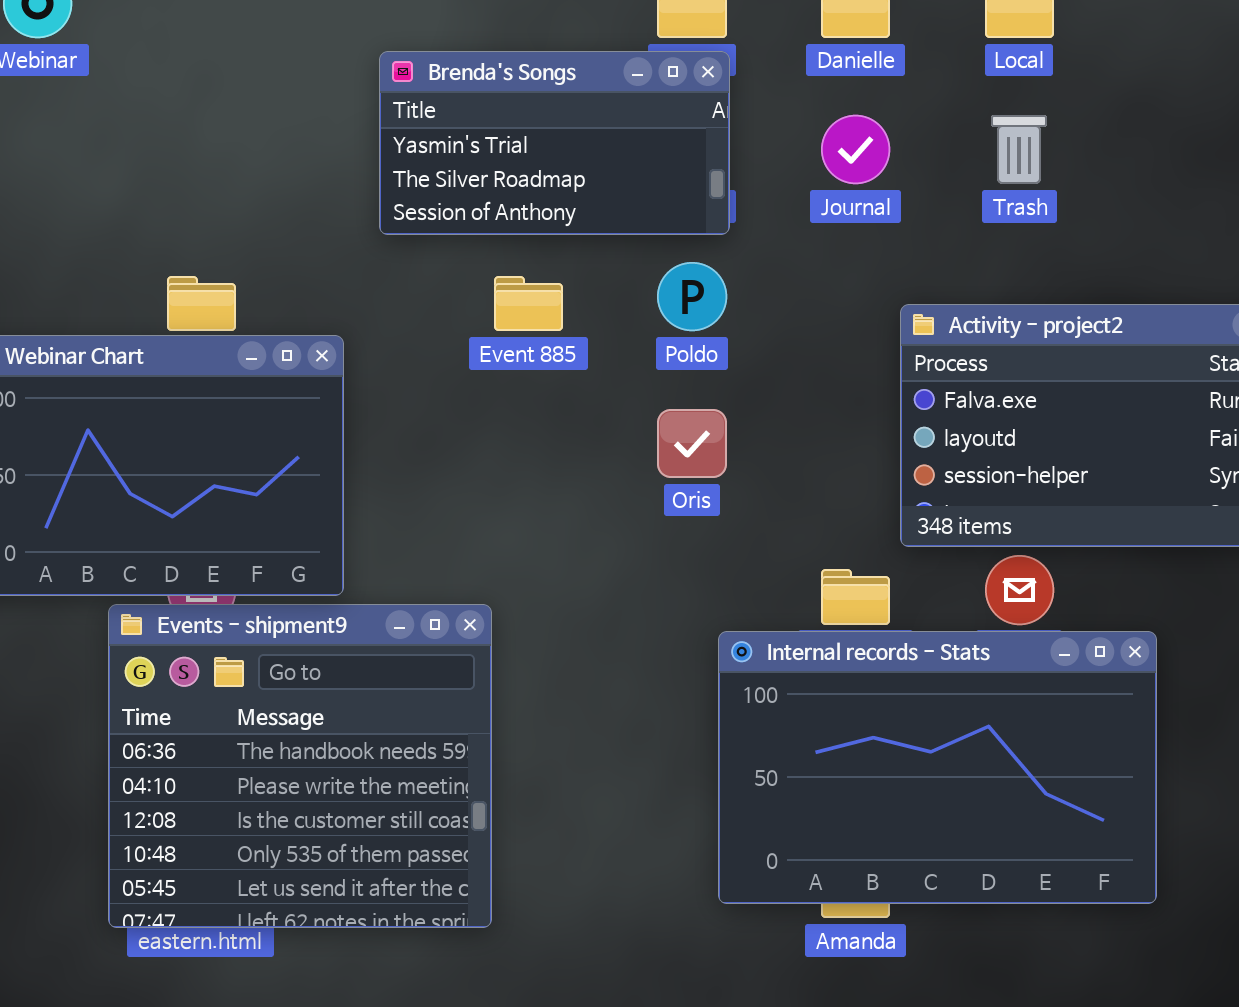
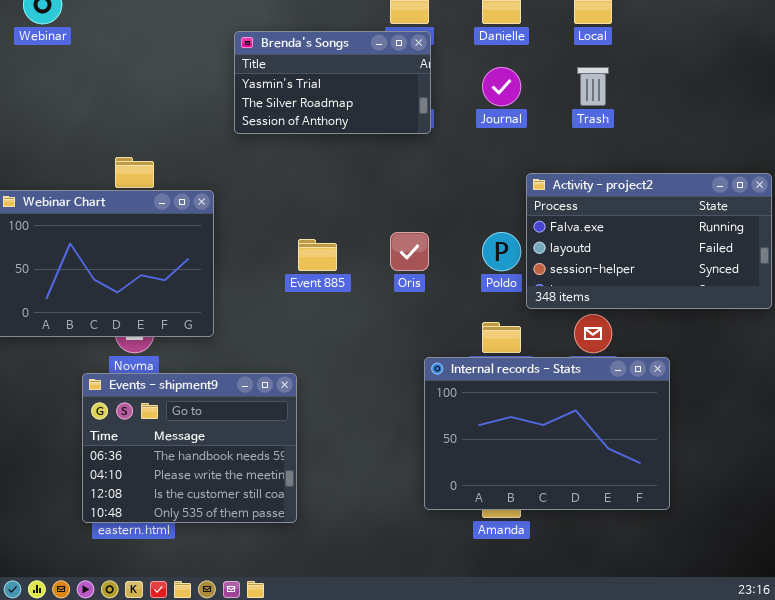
Poldo: [657,262,727,331] -> [482,232,521,271], moved
Event 885: [494,276,563,331] -> [298,239,337,271], moved
Events - shipment9: [108,604,492,928] -> [82,373,297,523], resized

